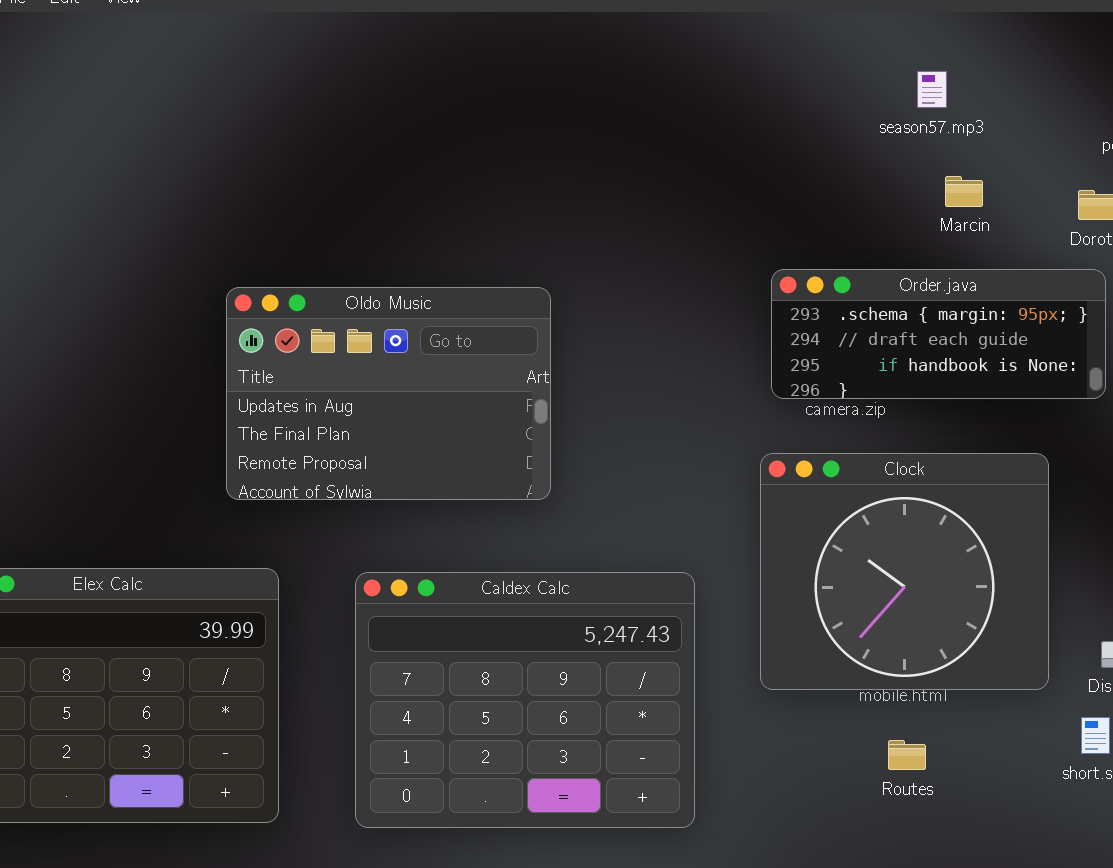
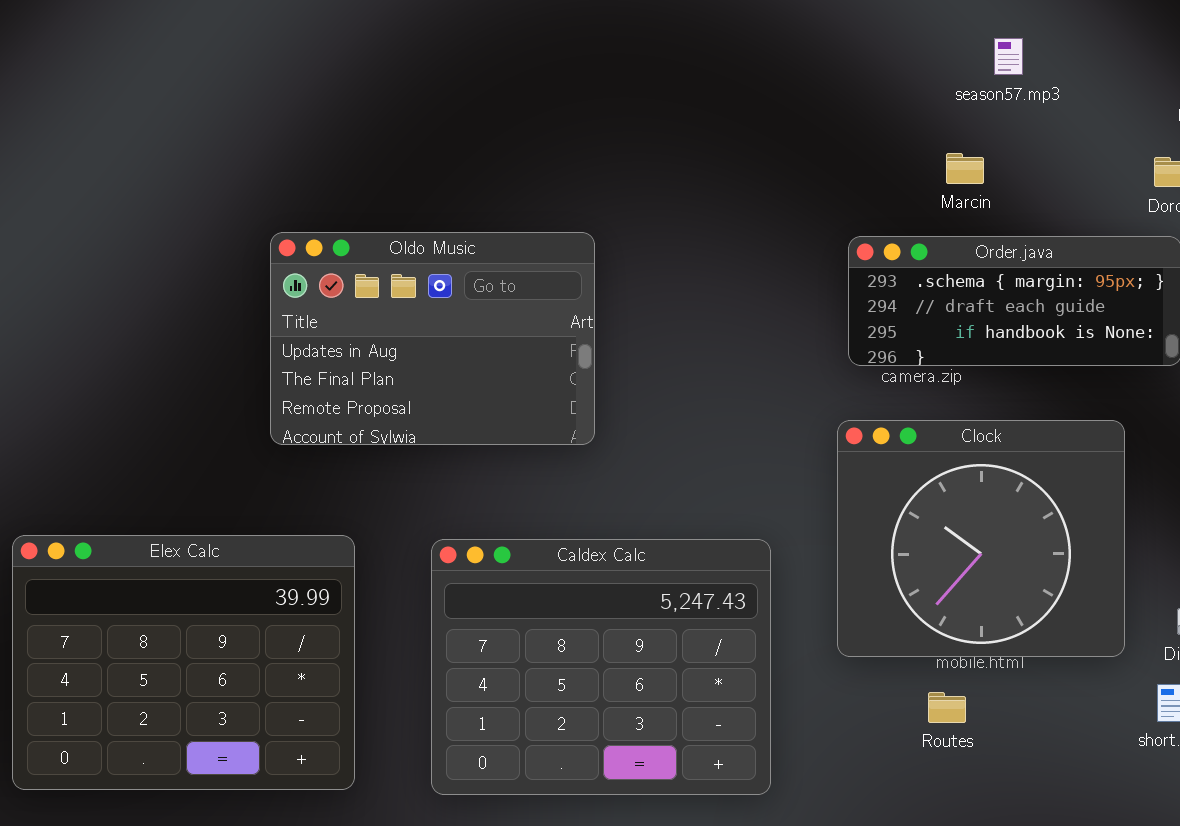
Marcin: [945,176,983,207] -> [946,153,984,184], moved
Oldo Music: [226,287,551,500] -> [270,232,595,445], moved
Routes: [888,740,926,770] -> [928,692,966,723], moved

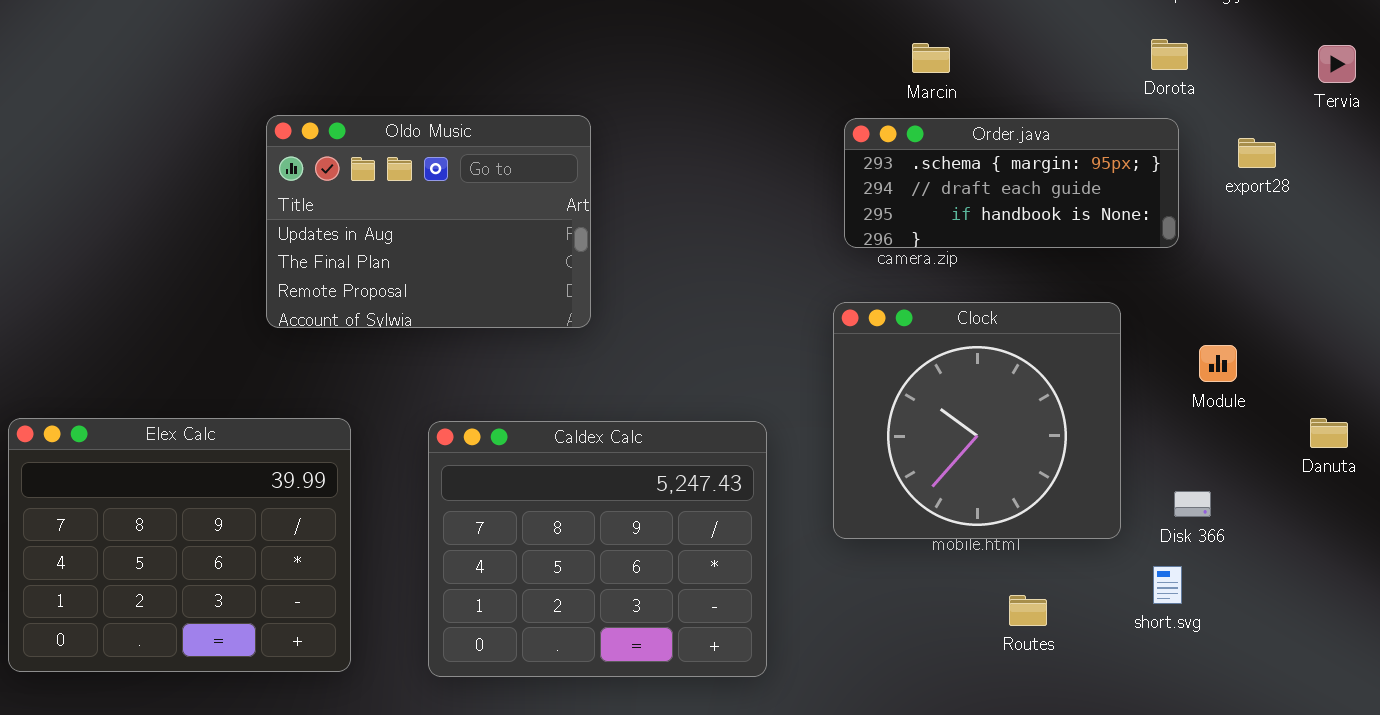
Marcin: [946,153,984,184] -> [912,43,950,73], moved
Routes: [928,692,966,723] -> [1009,595,1047,626], moved

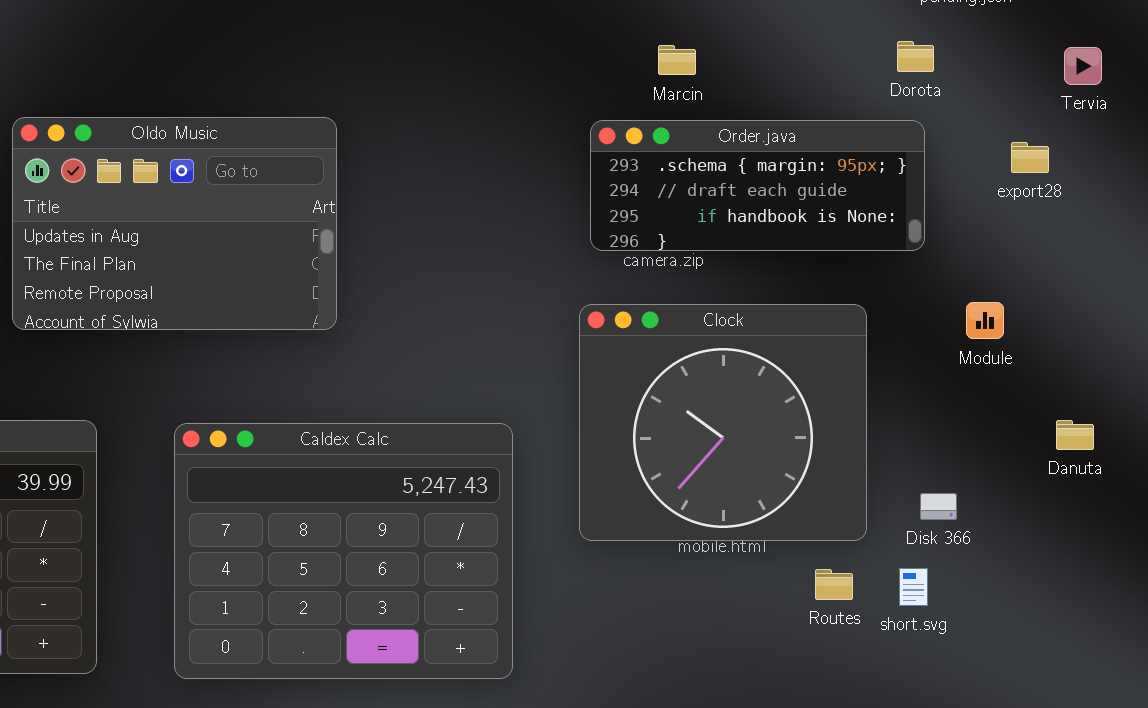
export28: [1238,138,1276,168] -> [1011,142,1049,173], moved
Module: [1199,345,1237,382] -> [966,302,1004,339], moved
Routes: [1009,595,1047,626] -> [815,569,853,600], moved

